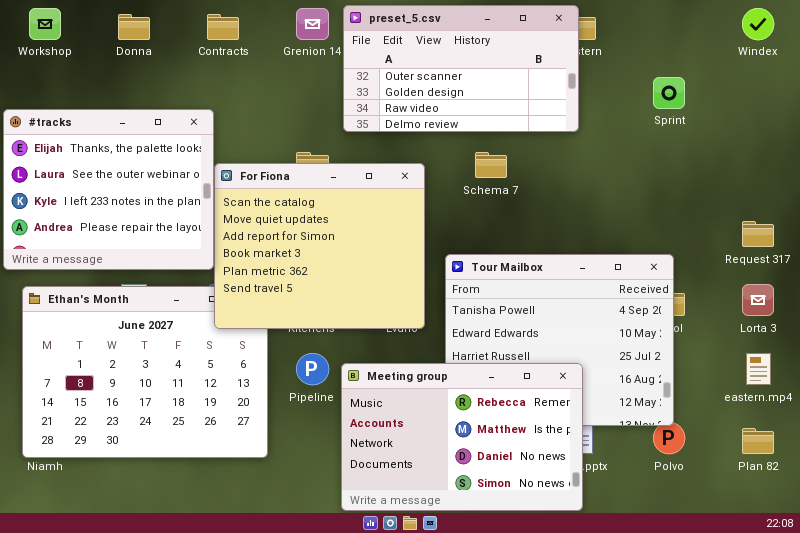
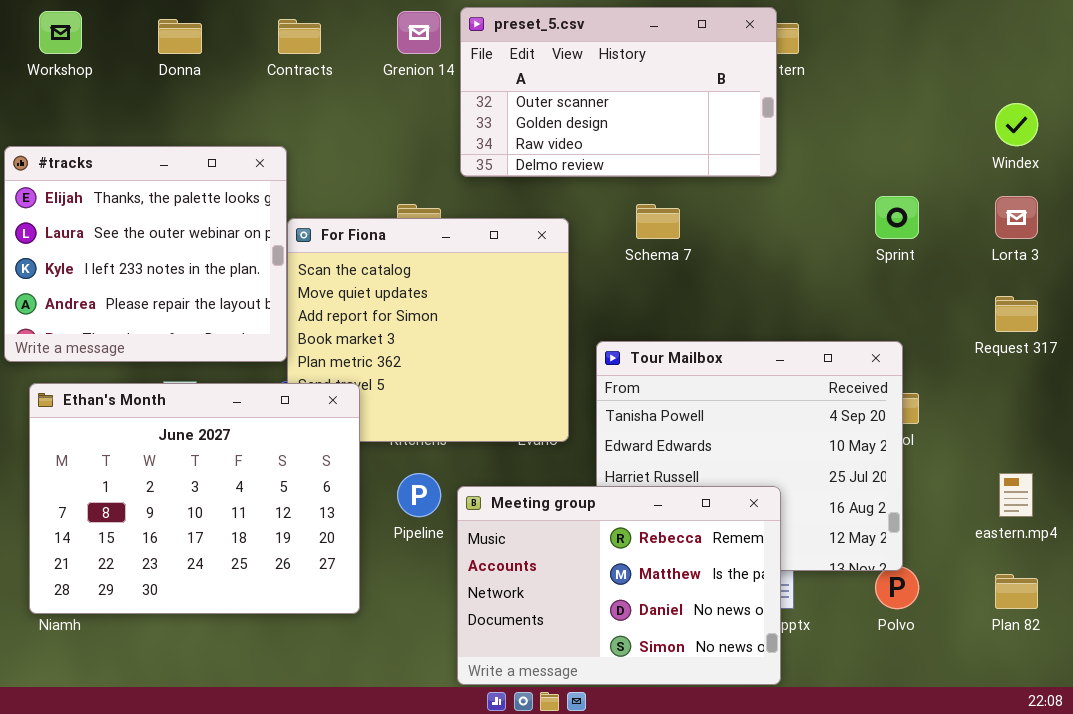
Windex: [742,8,774,40] -> [995,103,1038,146], moved
Sprint: [653,77,685,109] -> [875,196,919,239], moved
Lorta 3: [742,284,774,316] -> [995,196,1038,239], moved
Ethan's Month: [22,286,268,458] -> [29,383,360,614], raised

